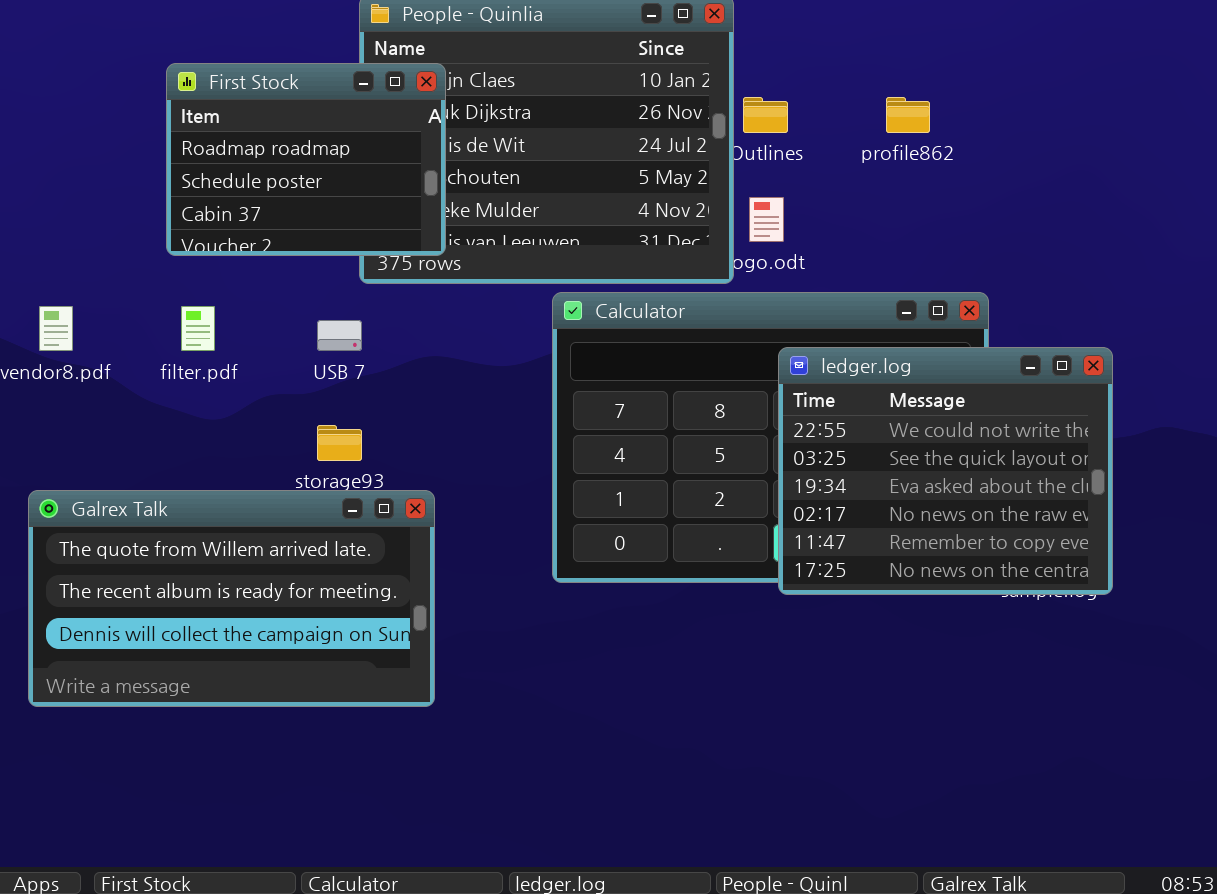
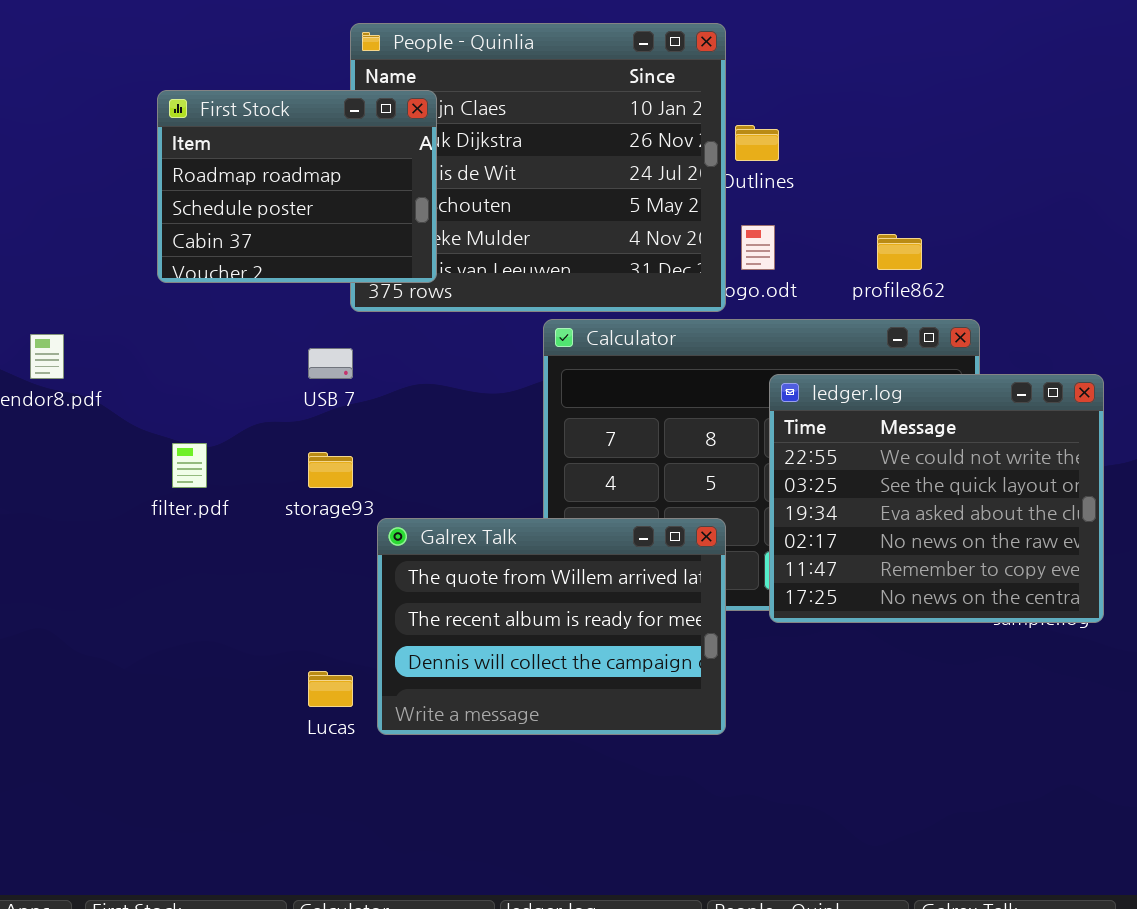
profile862: [886,97,930,133] -> [877,234,922,270], moved
filter.pdf: [181,306,215,351] -> [172,443,207,488], moved
Galrex Talk: [28,490,435,707] -> [377,518,726,735], moved, resized

